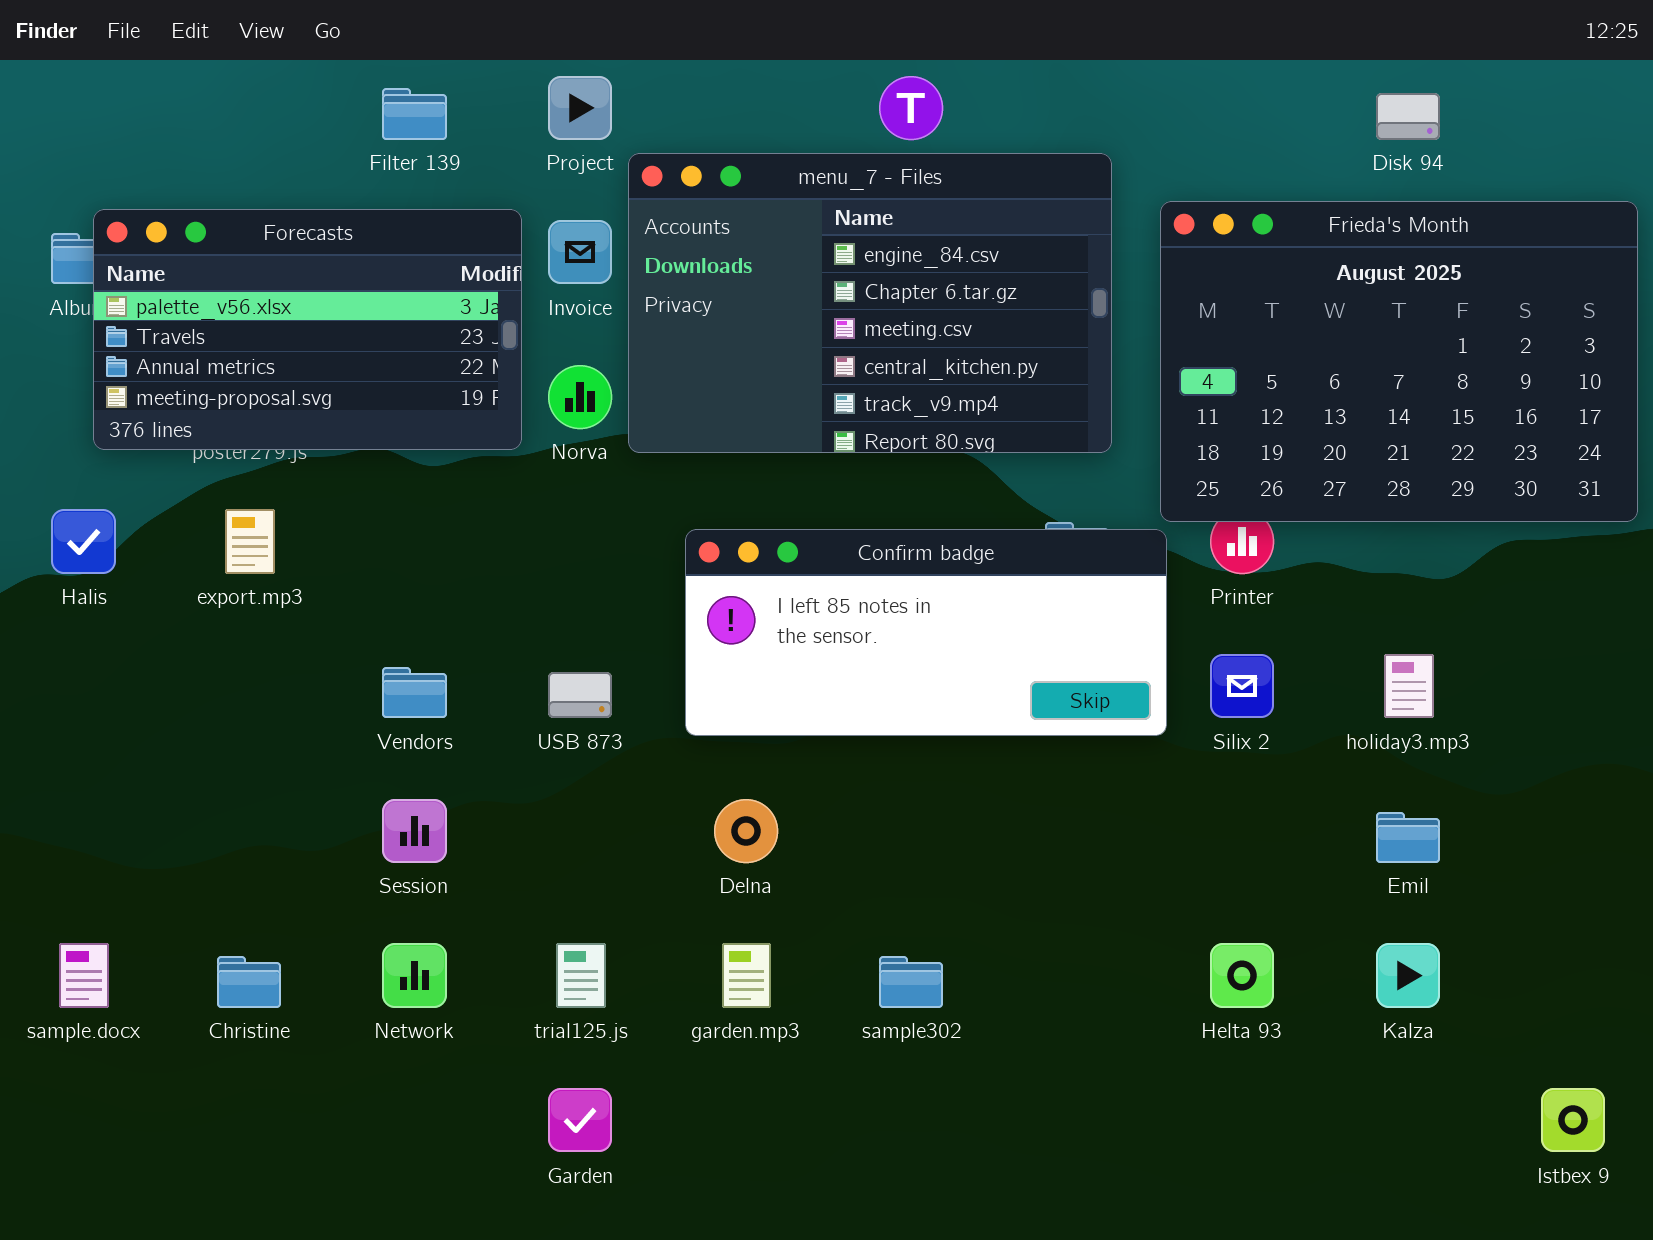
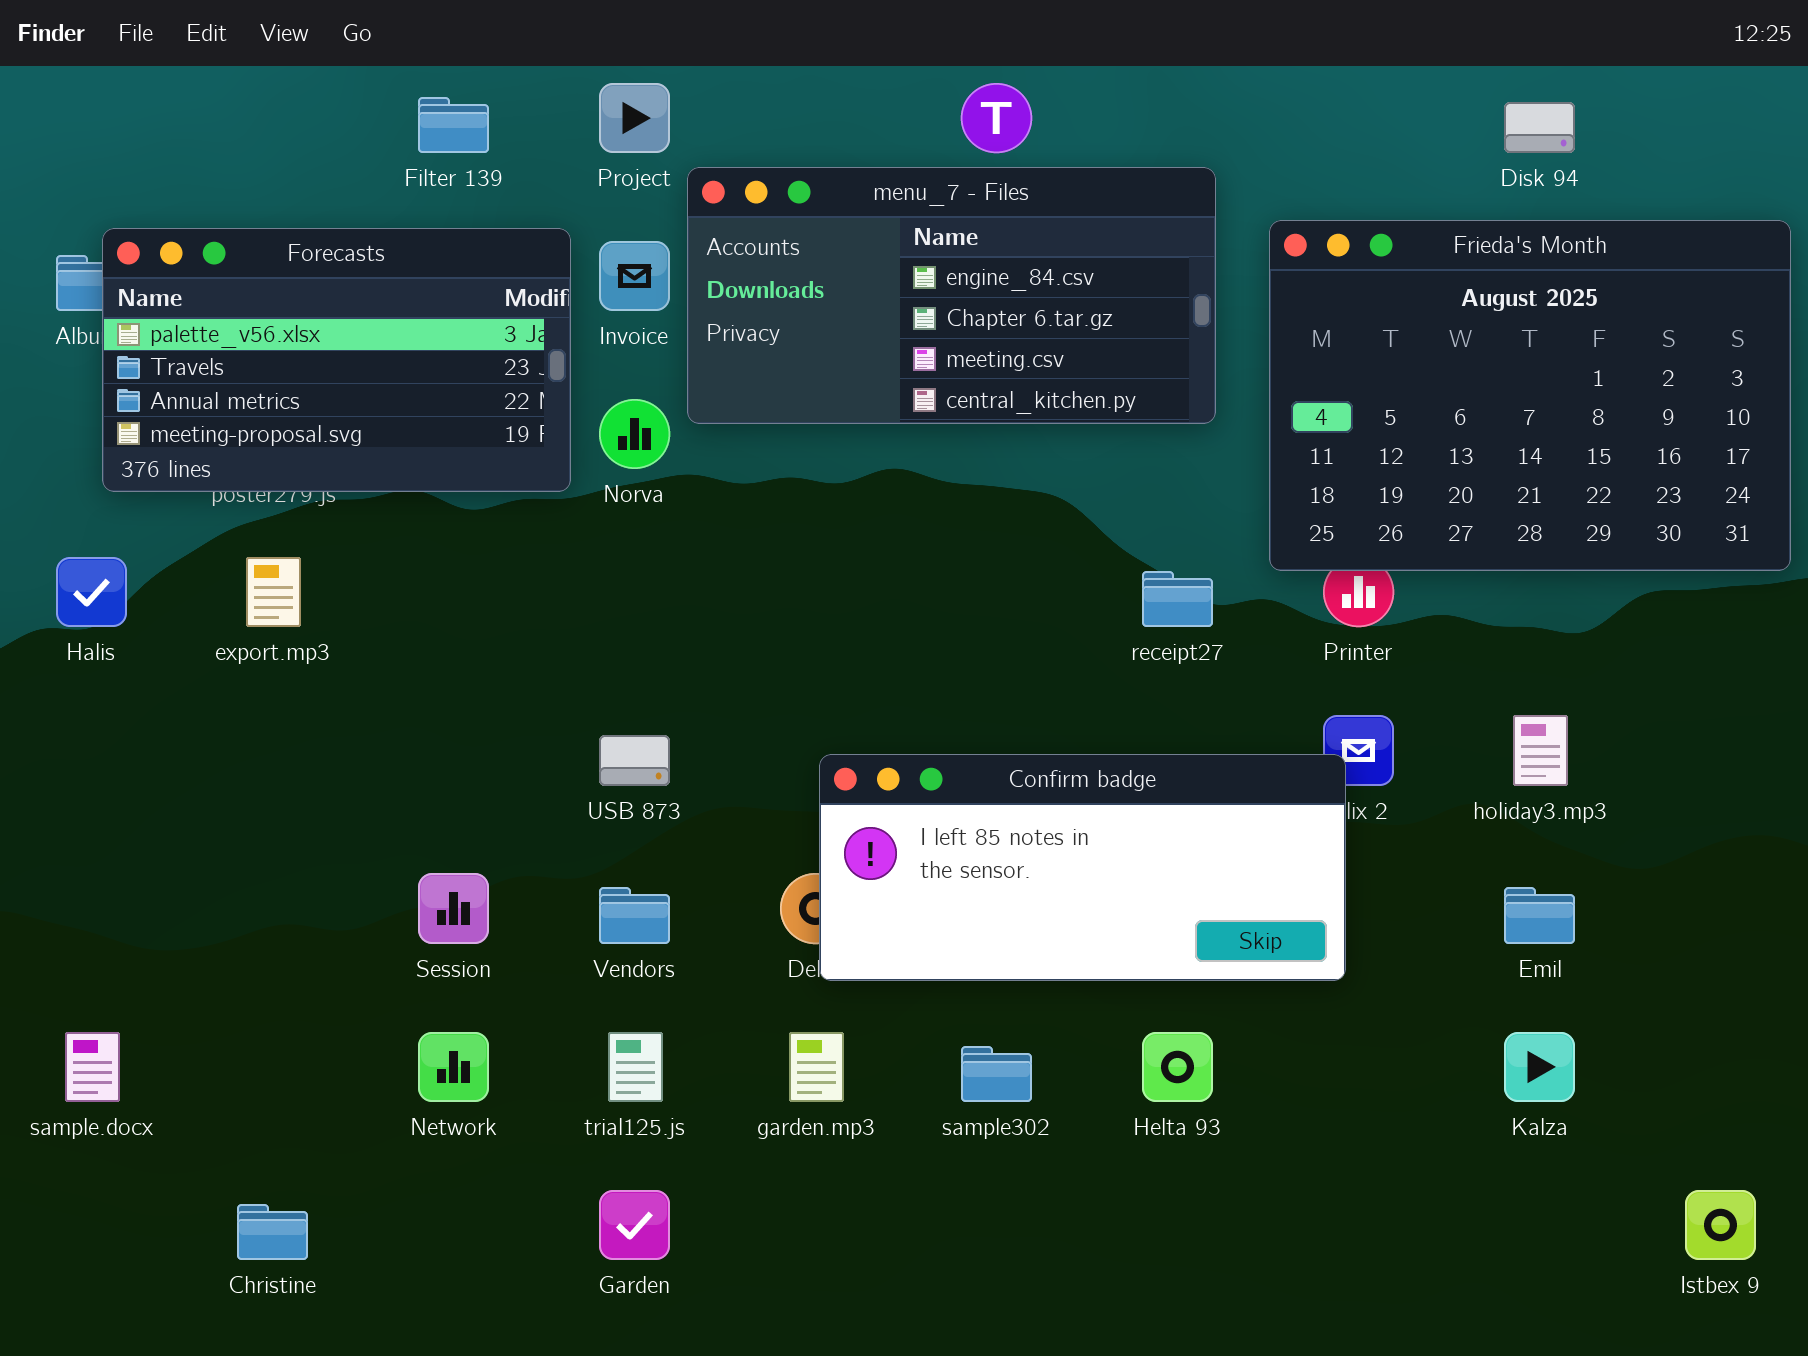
menu_7 - Files: [628,153,1112,453] -> [687,167,1216,424], resized
Confirm badge: [685,529,1167,736] -> [819,754,1346,981], moved
Vendors: [382,667,447,718] -> [599,887,670,944], moved
Helta 93: [1210,943,1274,1008] -> [1142,1032,1213,1102], moved
Christine: [217,956,281,1008] -> [237,1204,308,1260], moved

